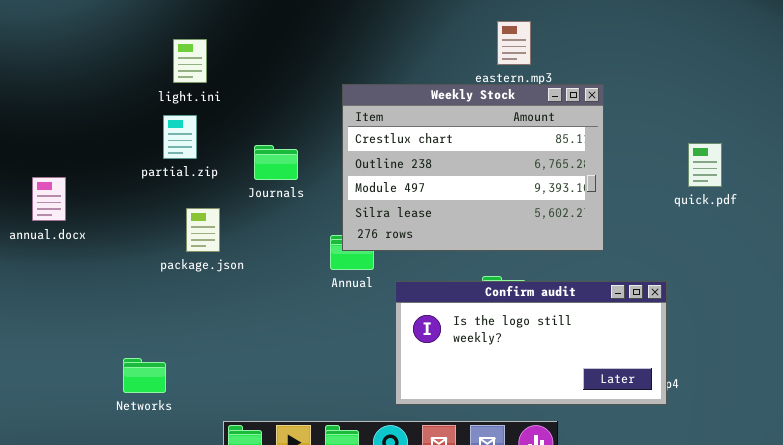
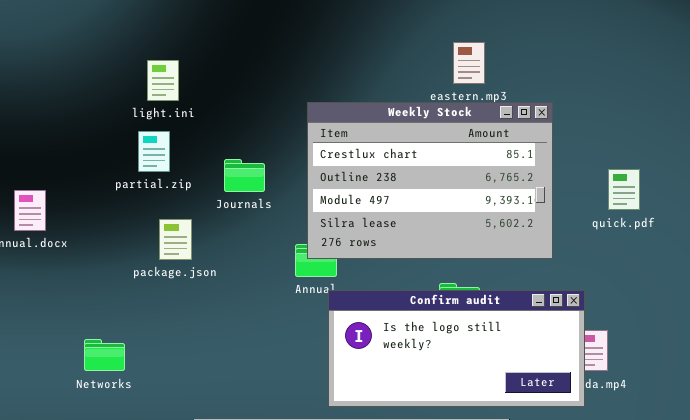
quick.pdf: [688,143,722,187] -> [608,169,640,210], moved
Confirm audit: [395,281,667,405] -> [328,290,585,407], moved
Networks: [123,358,166,393] -> [84,339,125,371], moved

